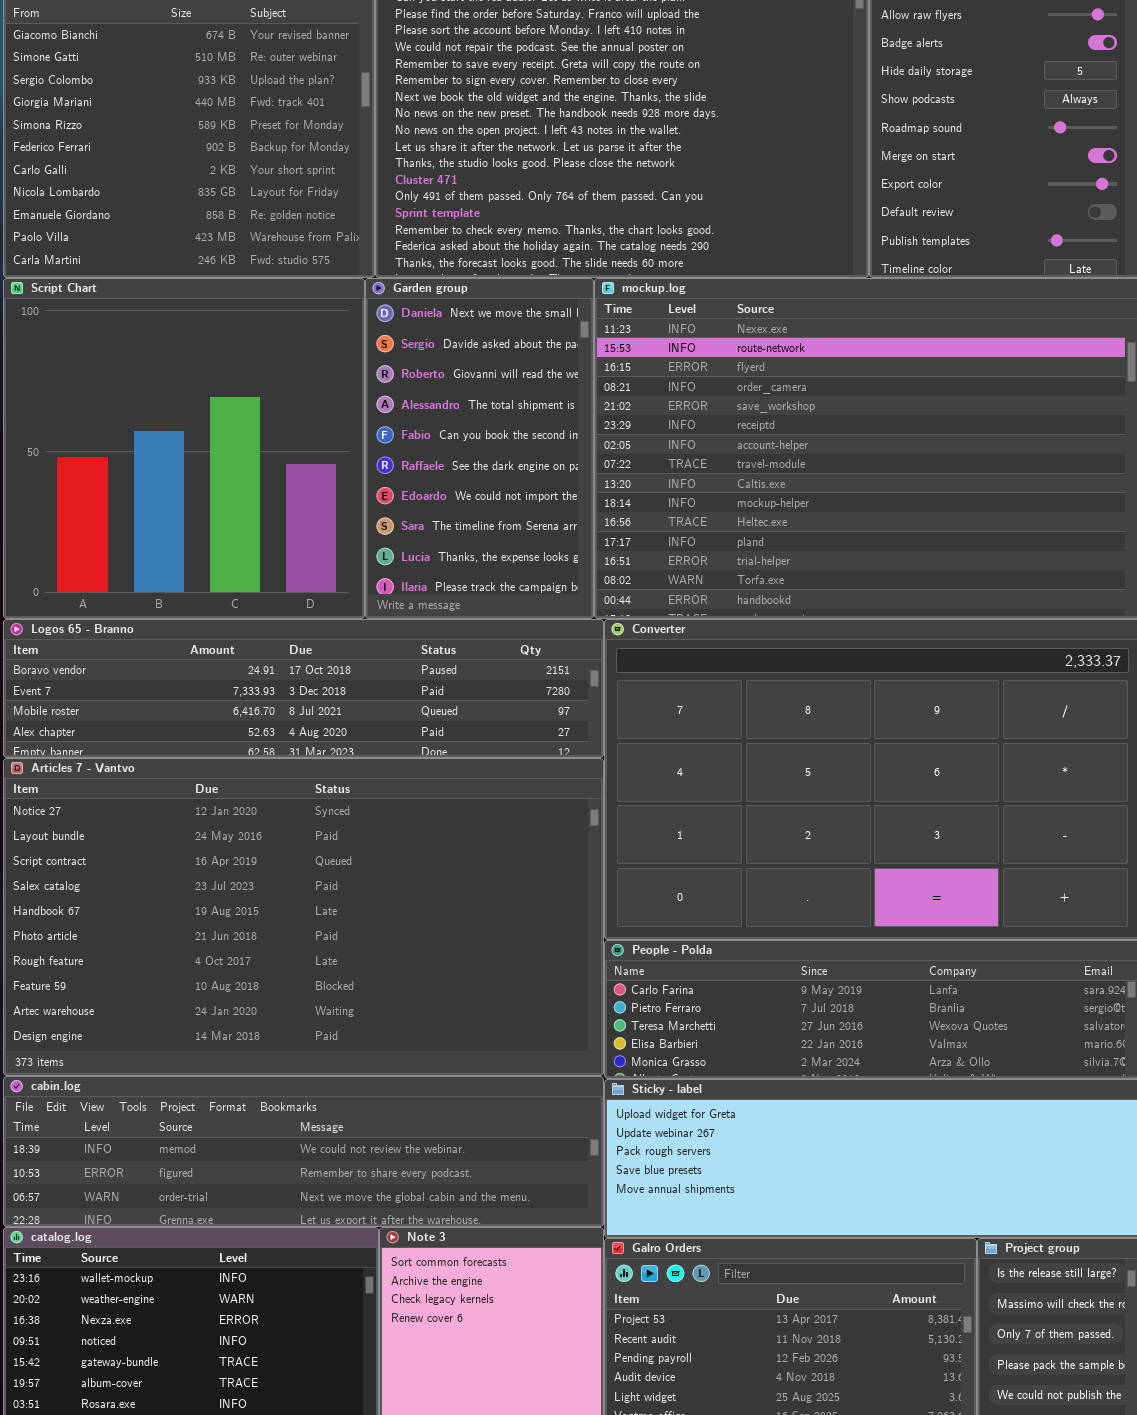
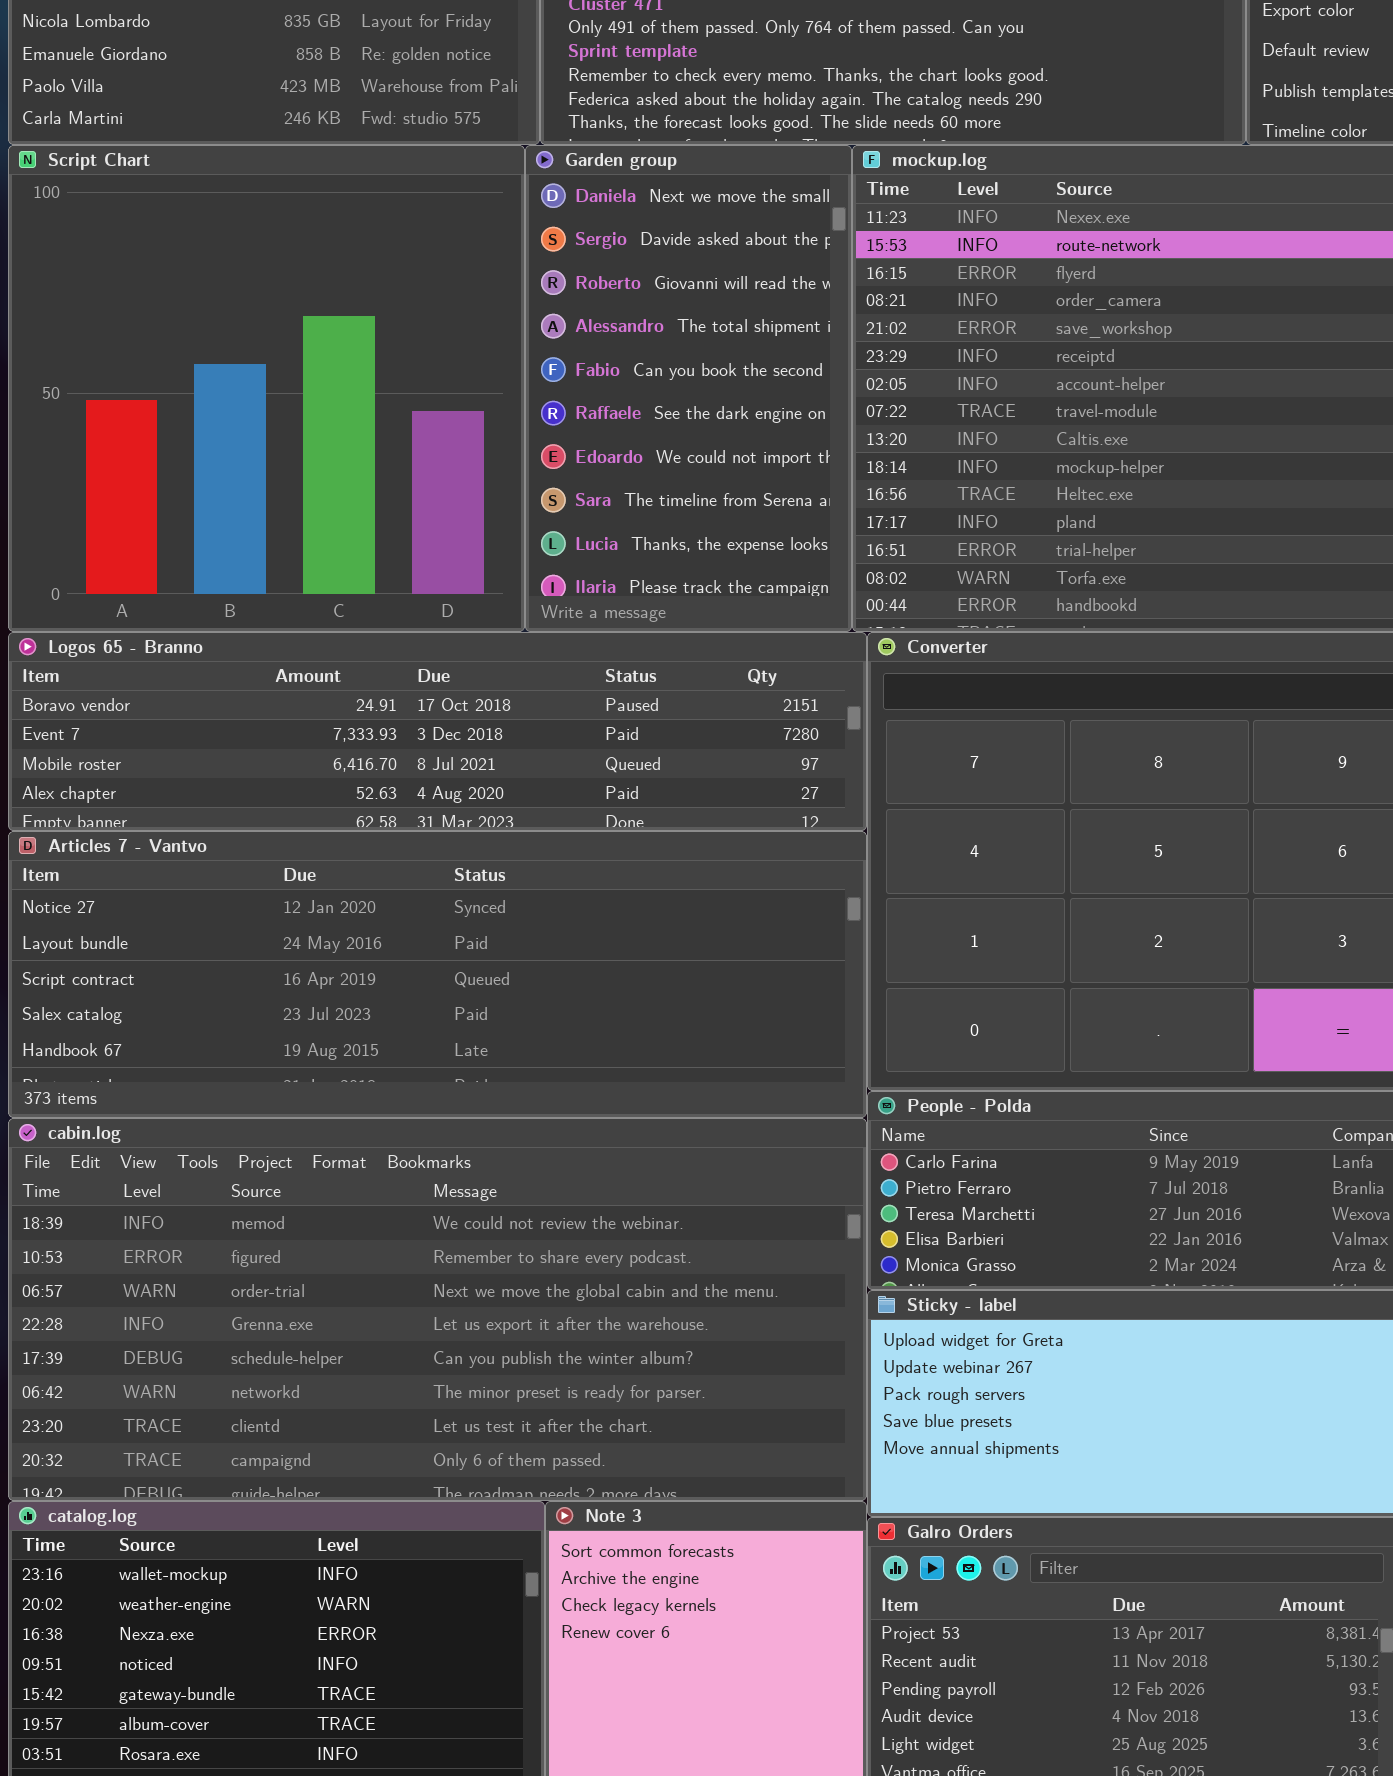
Articles 7 - Vantvo: [3,758,604,1076] -> [8,831,867,1118], resized
cabin.log: [3,1076,604,1227] -> [8,1118,867,1501], resized

